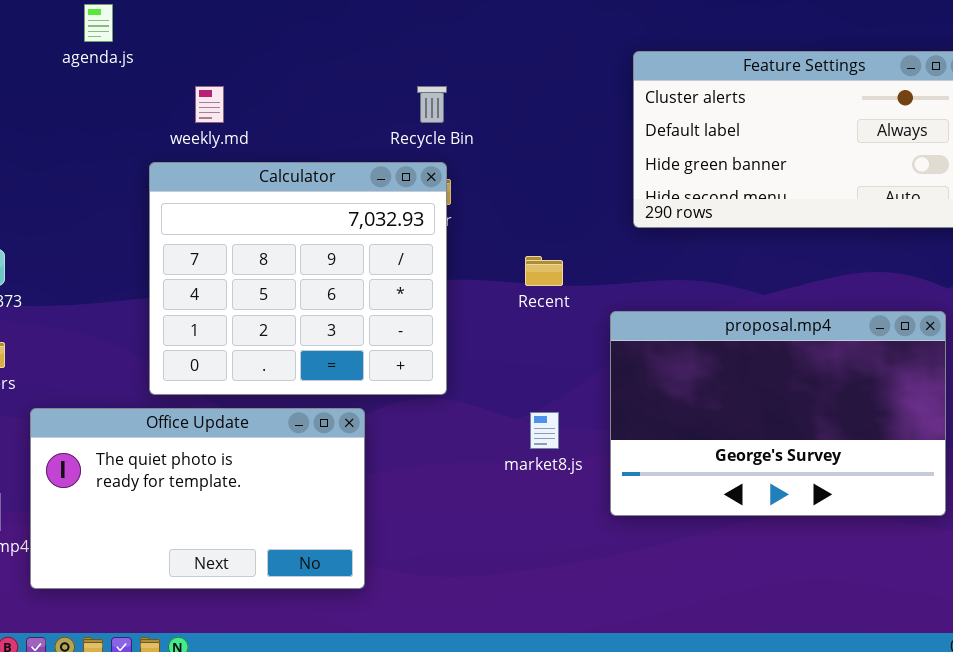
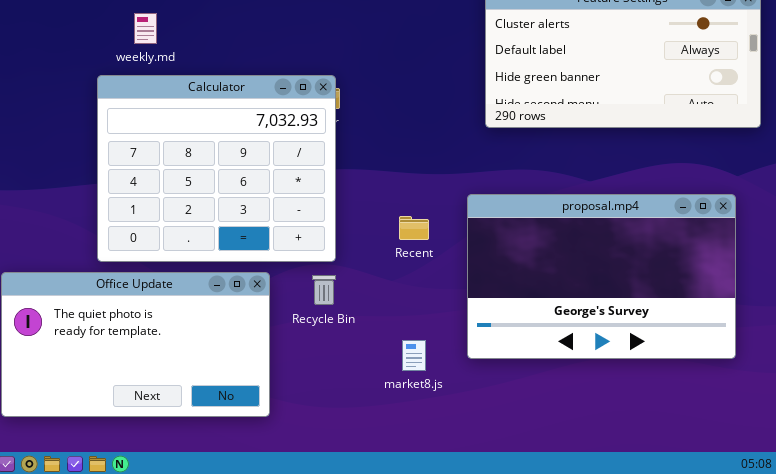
Recycle Bin: [417,86,447,123] -> [312,275,336,305], moved
Recent: [525,256,563,286] -> [399,216,429,240], moved
market8.js: [530,412,559,449] -> [402,340,426,371], moved

